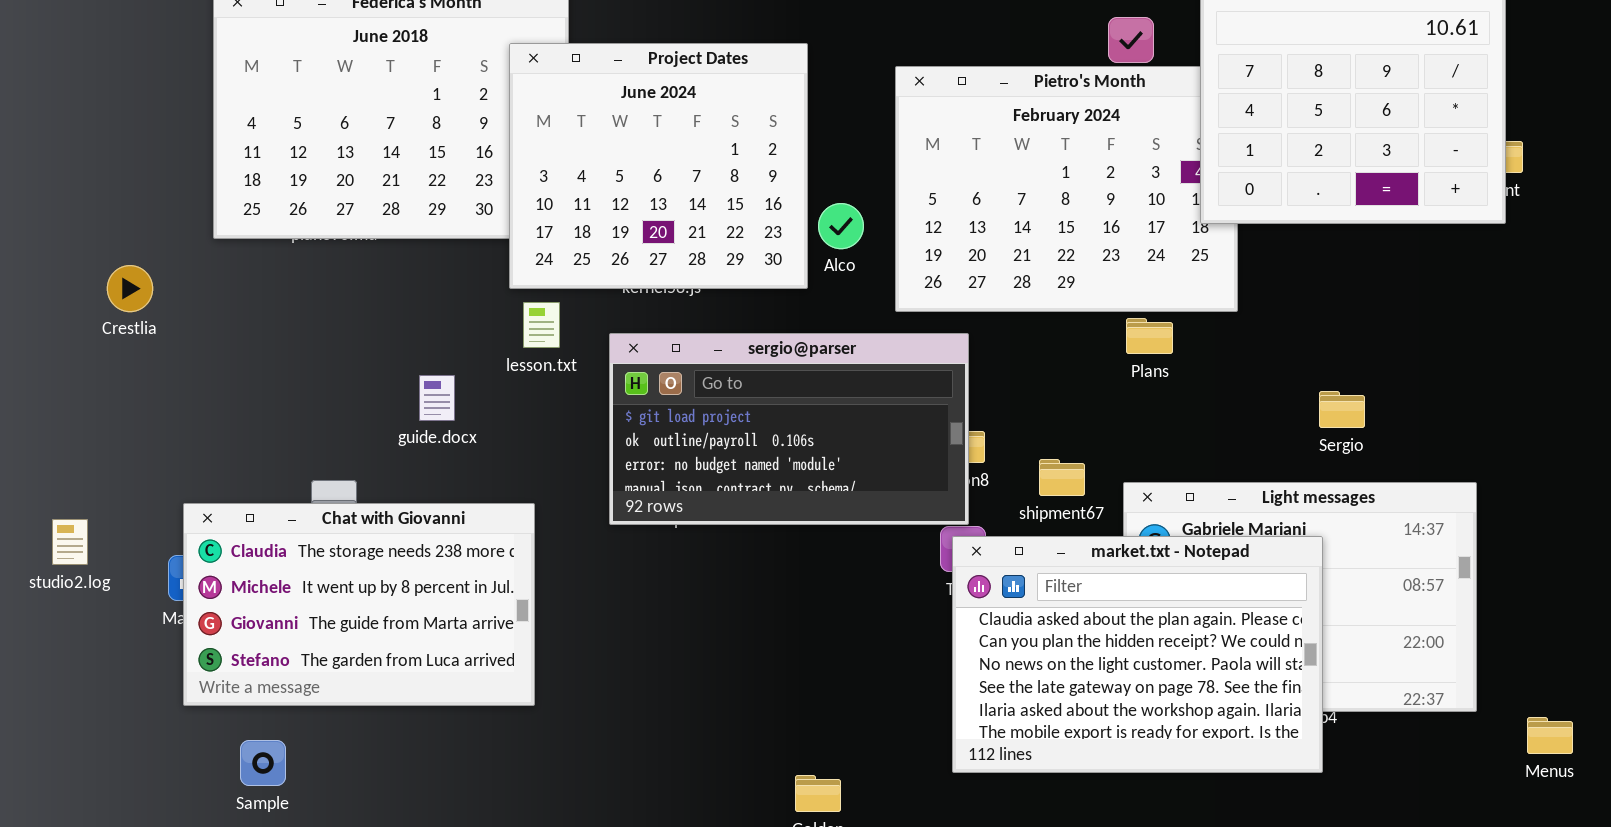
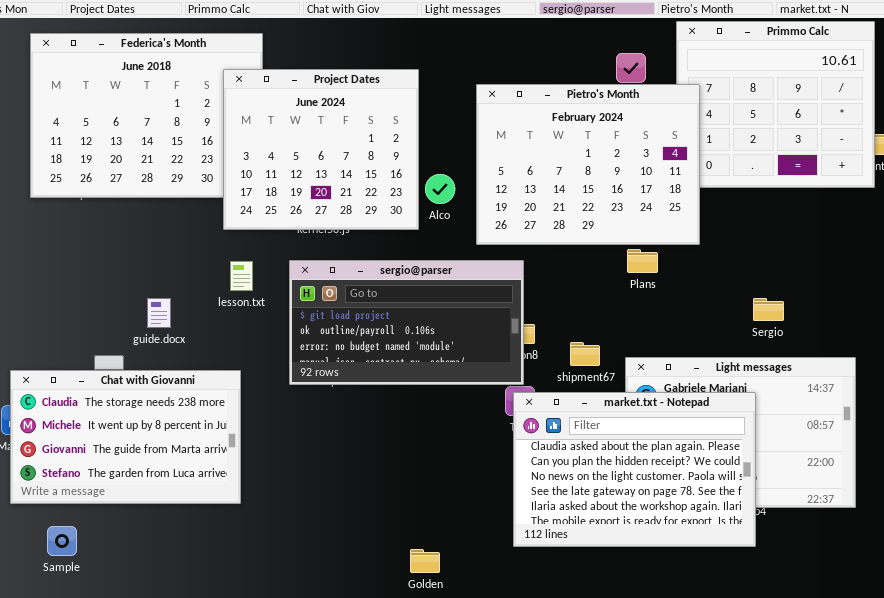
Pietro's Month: [895,66,1238,312] -> [476,84,700,245], raised
lesson.txt: [523,302,560,348] -> [230,261,253,291], moved
guide.docx: [419,375,455,421] -> [147,298,171,328], moved

